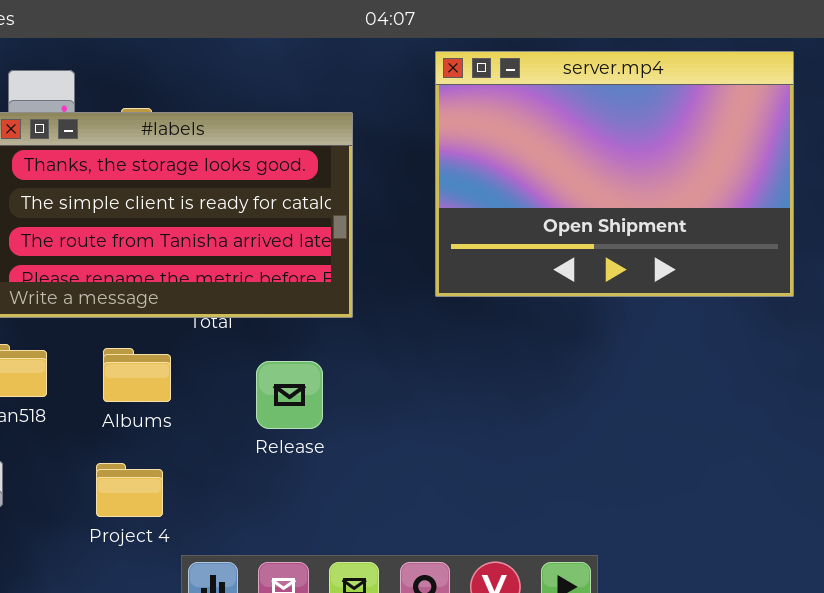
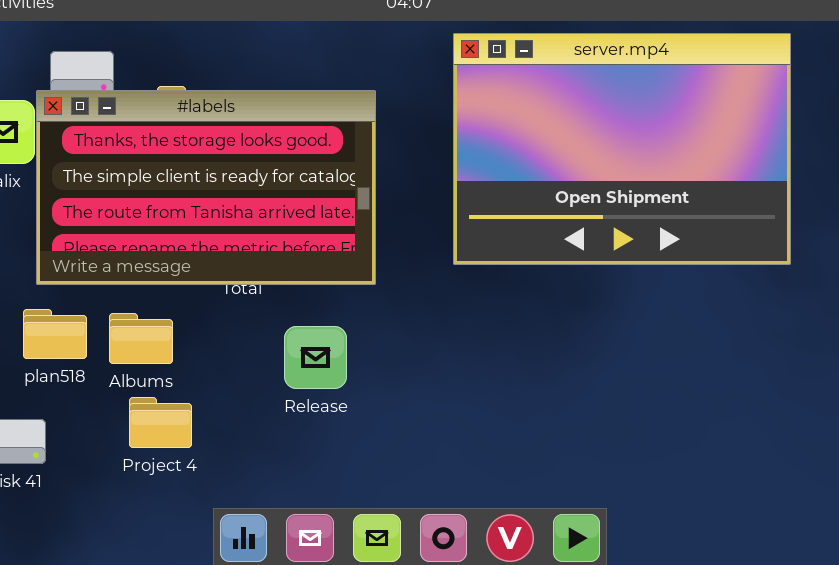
Albums: [103,348,171,402] -> [109,313,173,364], moved
Project 4: [96,463,163,517] -> [129,397,192,448], moved

